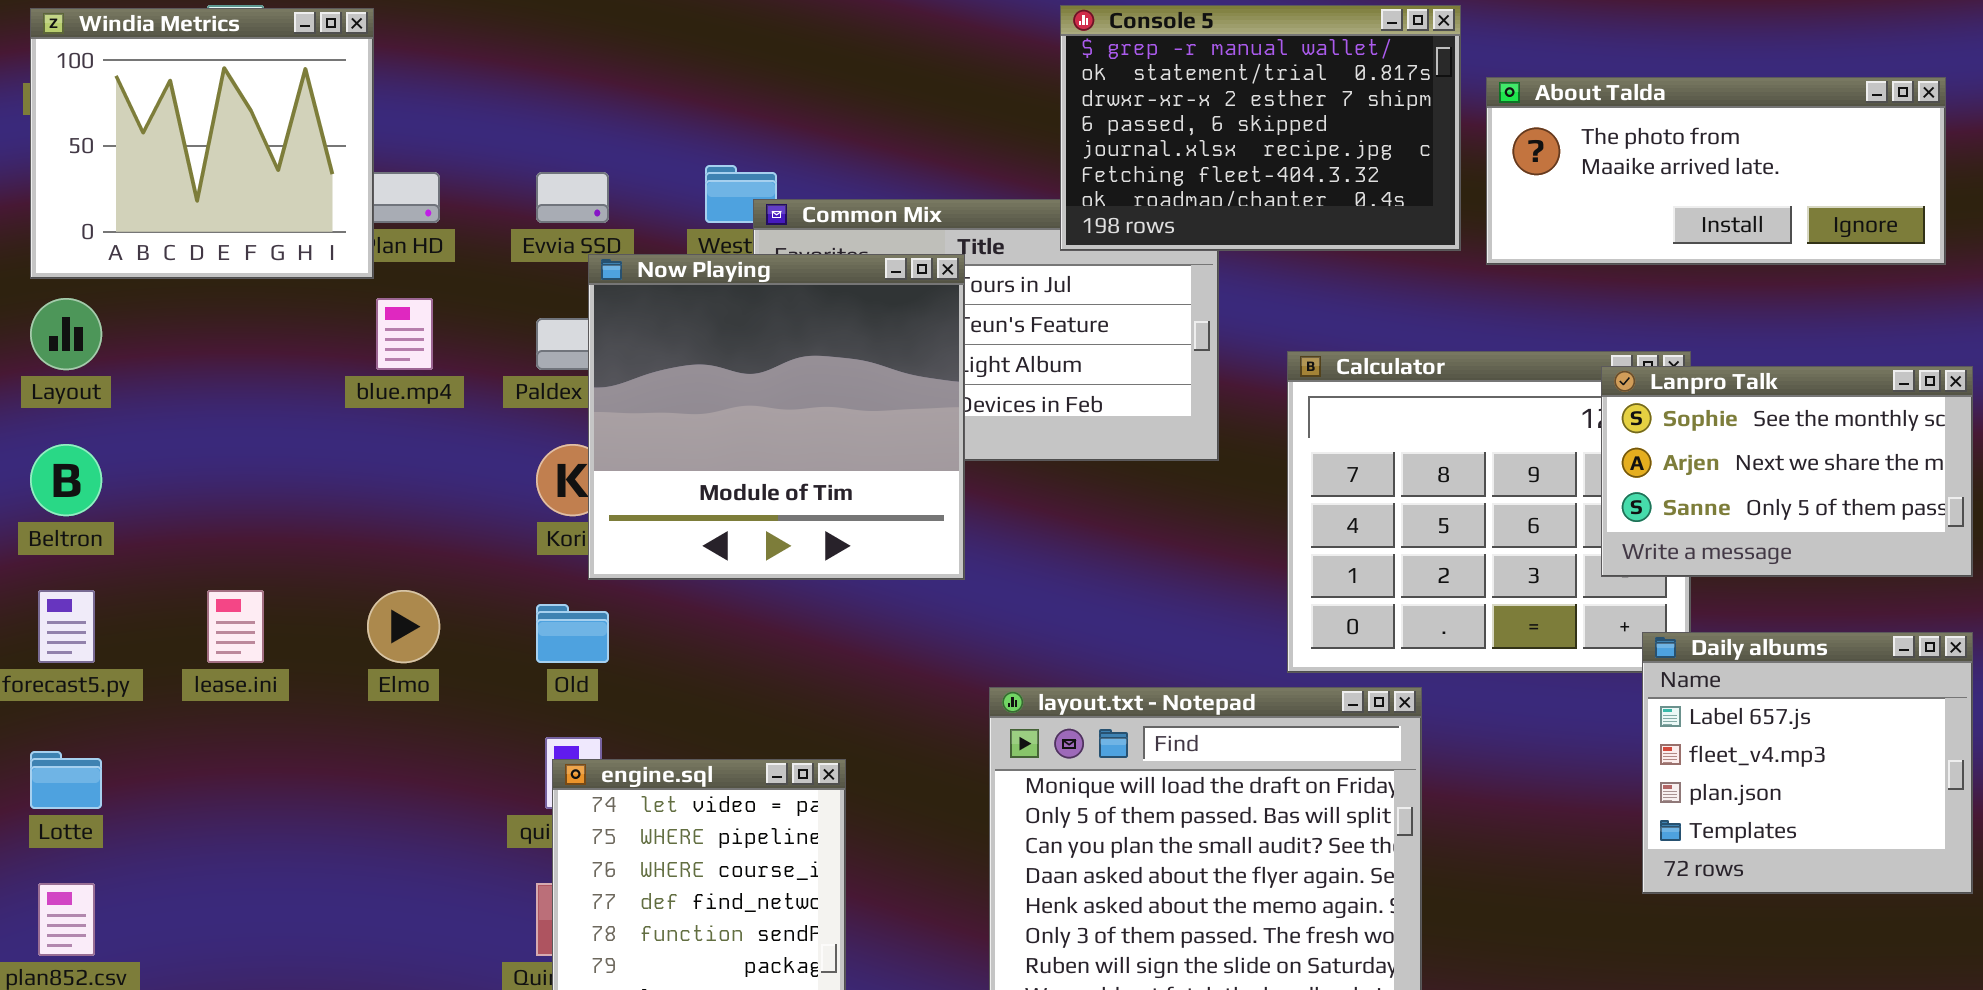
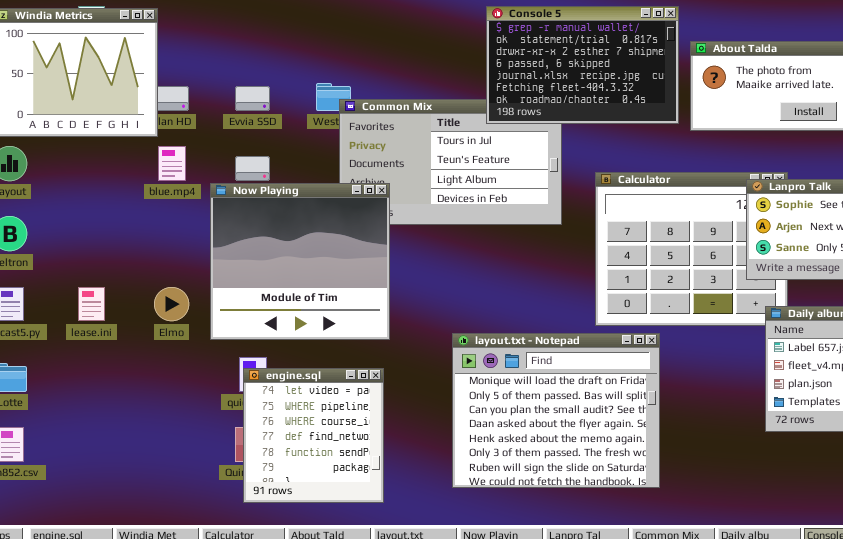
Now Playing: [588,254,965,580] -> [210,183,390,340], moved

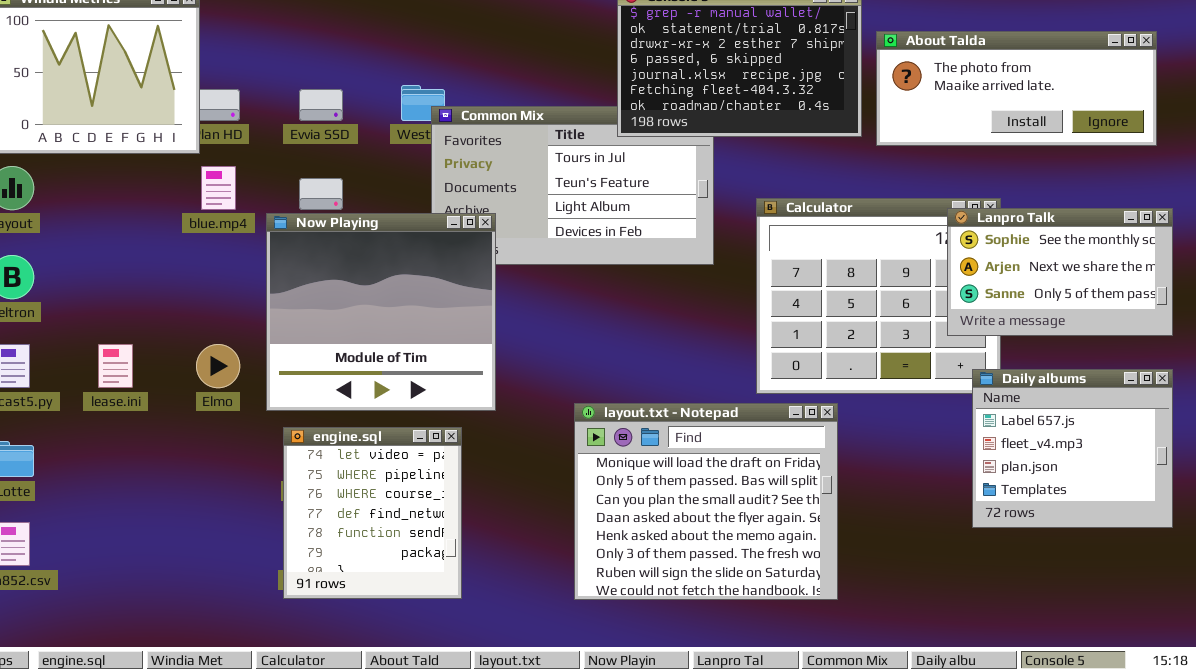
engine.sql: [243,368,384,503] -> [283,427,462,599], moved

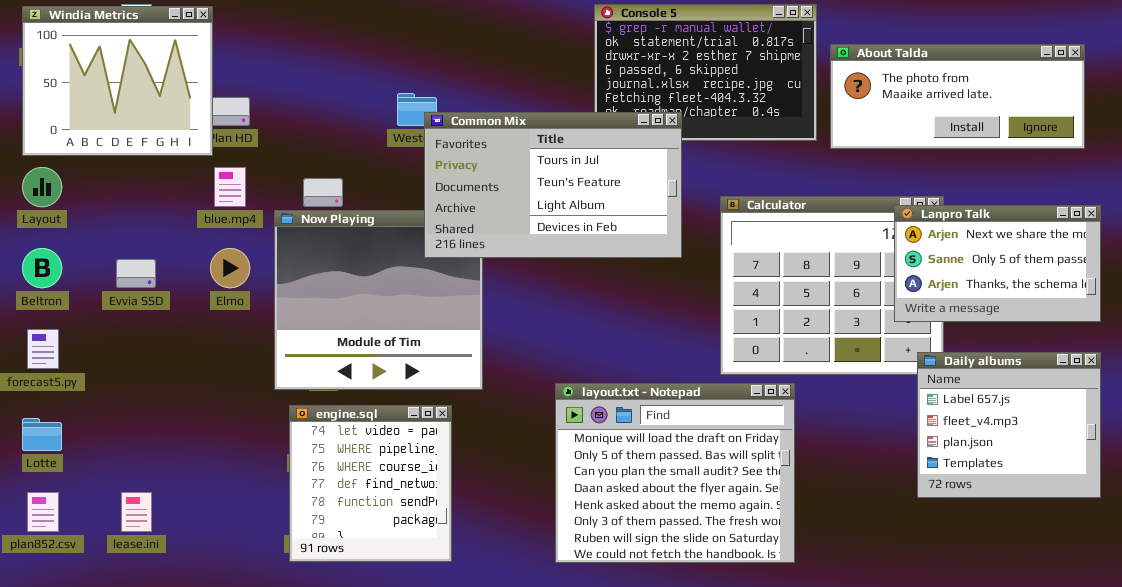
Evvia SSD: [299,89,343,121] -> [116,259,156,288], moved
Common Mix: [431,106,714,265] -> [424,112,682,258], raised
Lanpro Talk: [947,208,1173,336] -> [894,205,1101,322], scrolled down 1 row
lease.ini: [98,344,133,388] -> [121,492,152,532], moved
Elmo: [196,344,240,388] -> [210,248,250,288], moved

